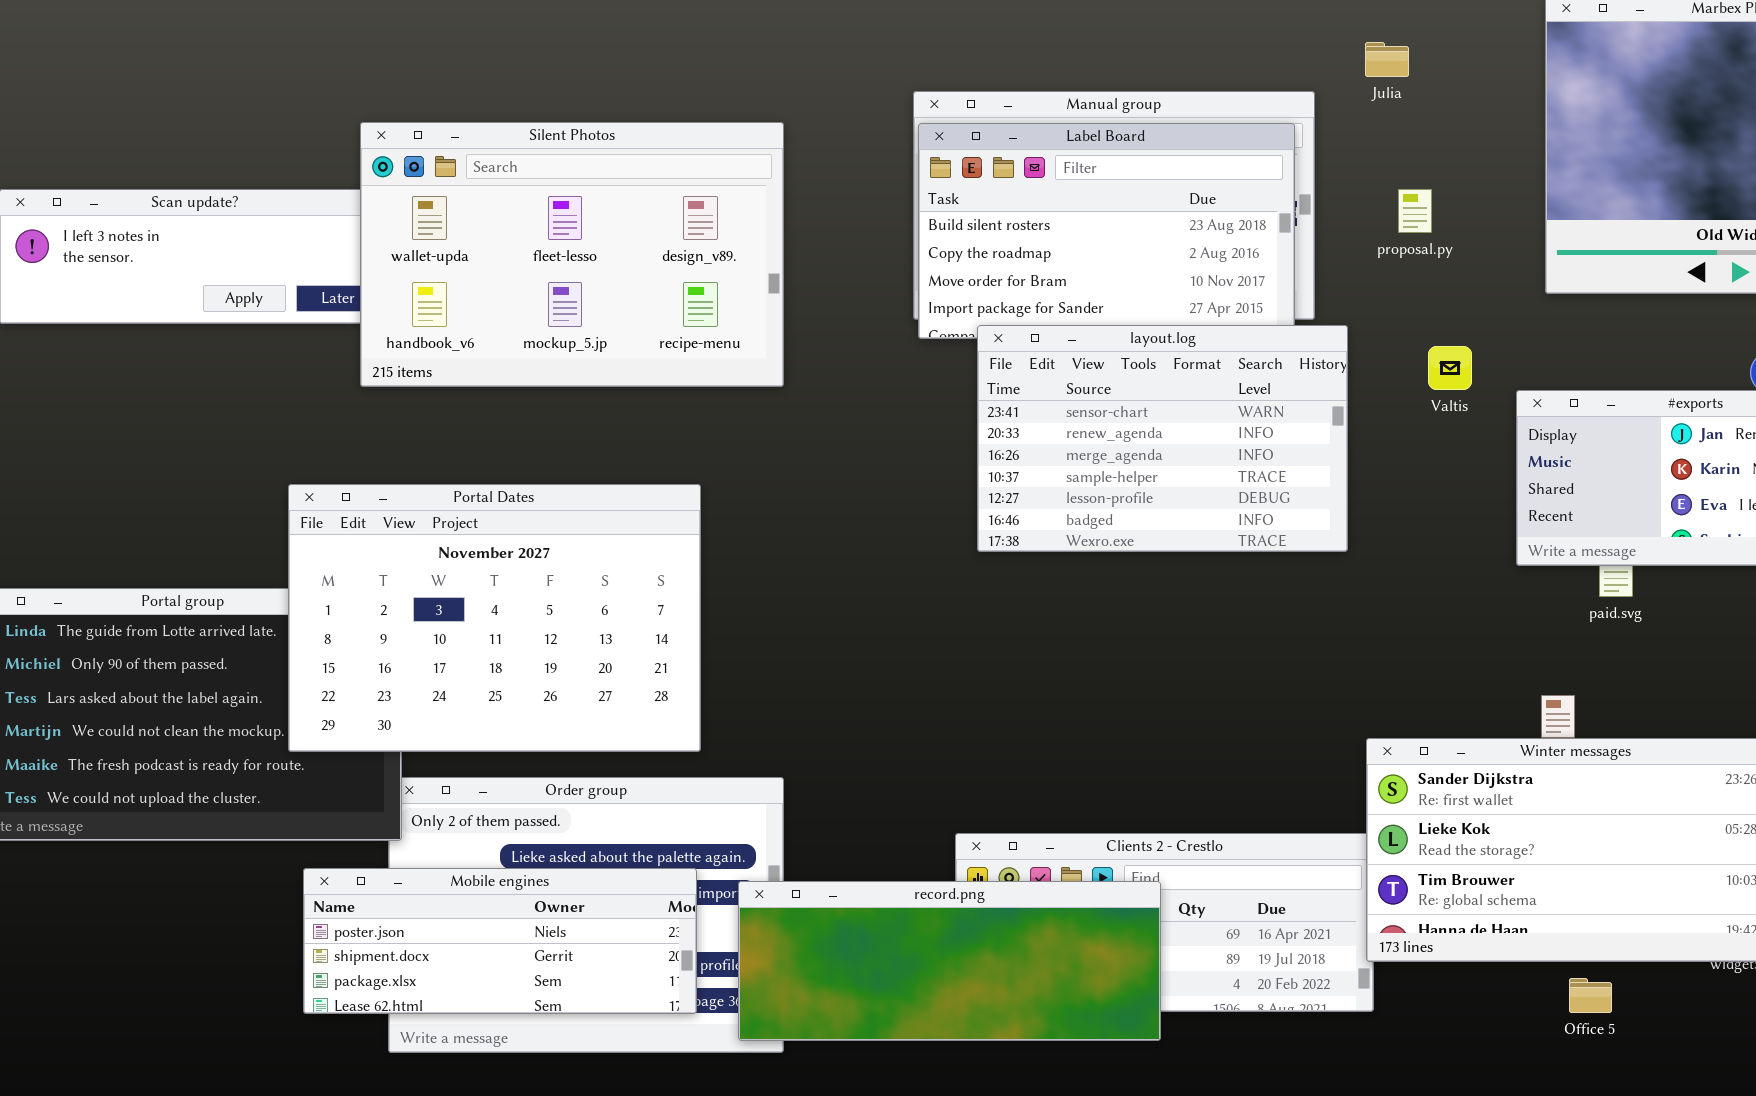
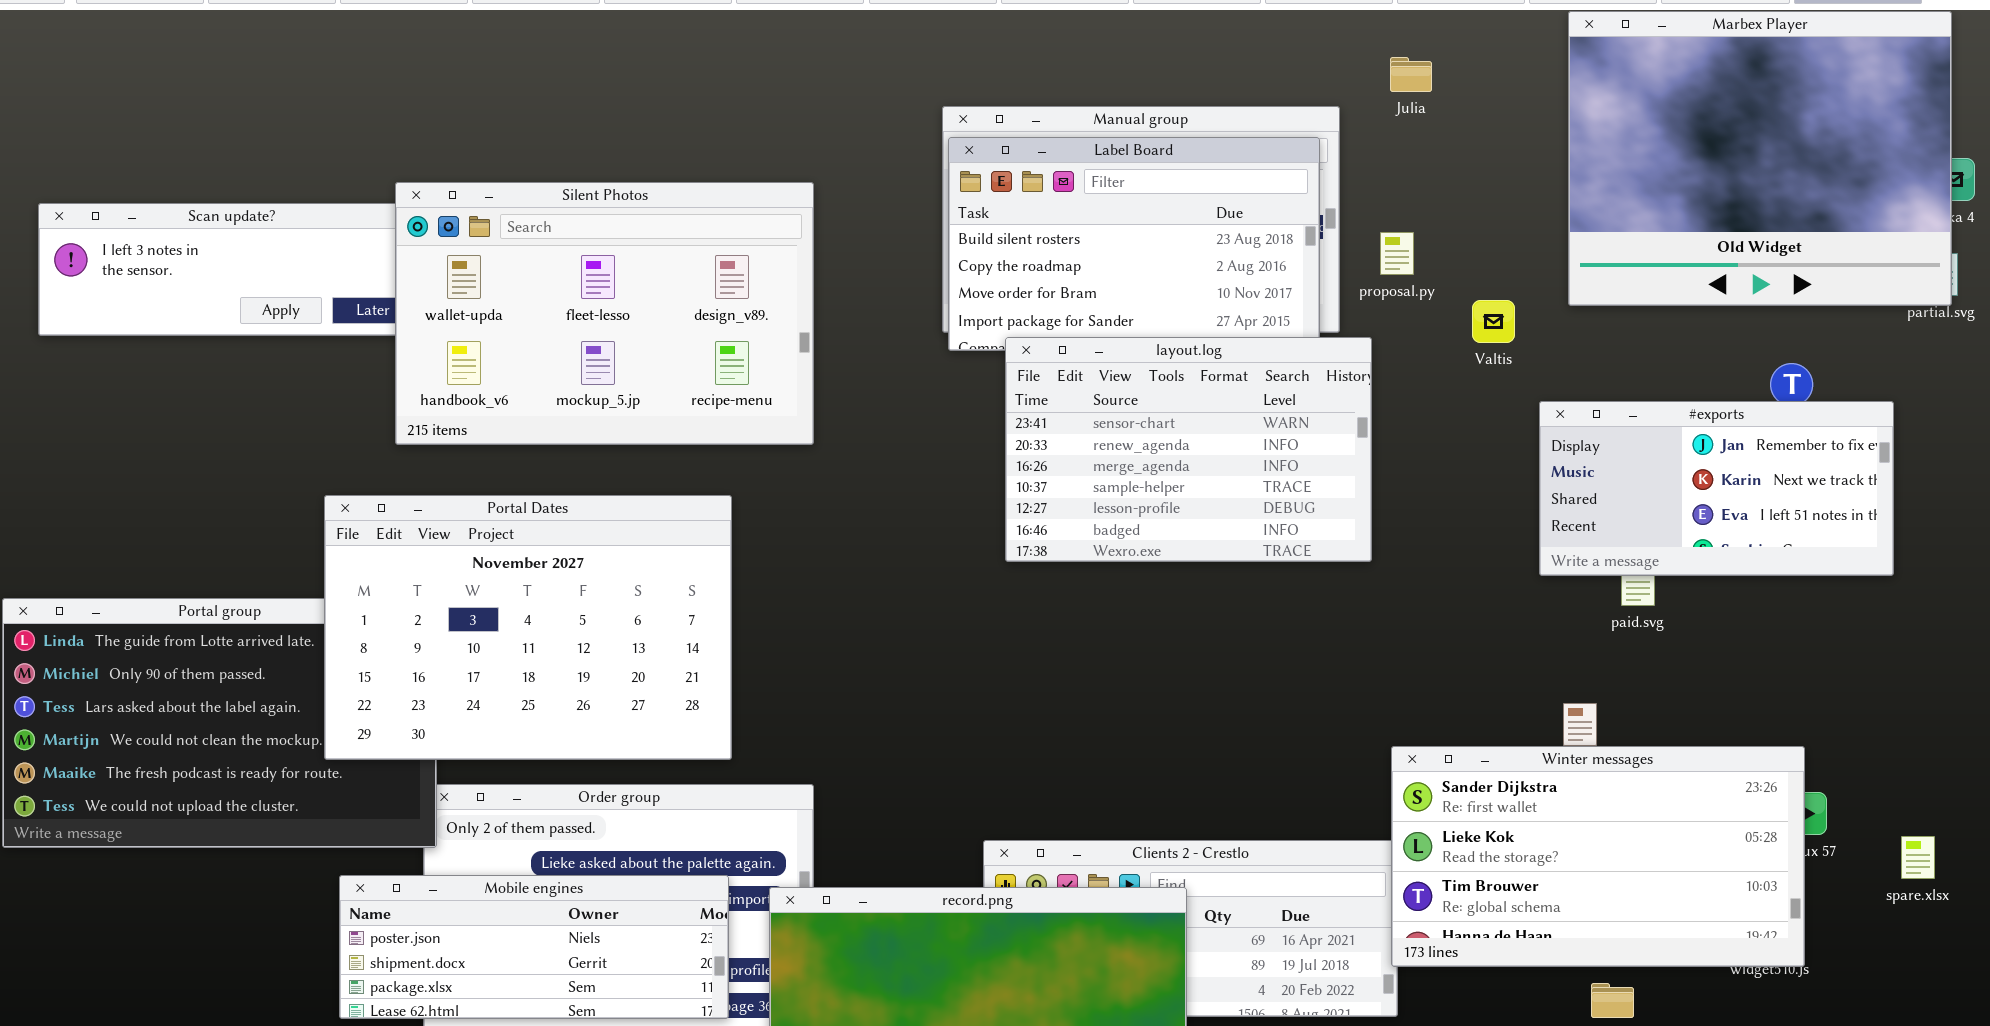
Silent Photos: [360,122,784,387] -> [395,182,814,445], moved
proposal.py: [1398,189,1432,233] -> [1380,232,1414,275], moved
Valtis: [1428,346,1472,390] -> [1472,300,1515,343], moved

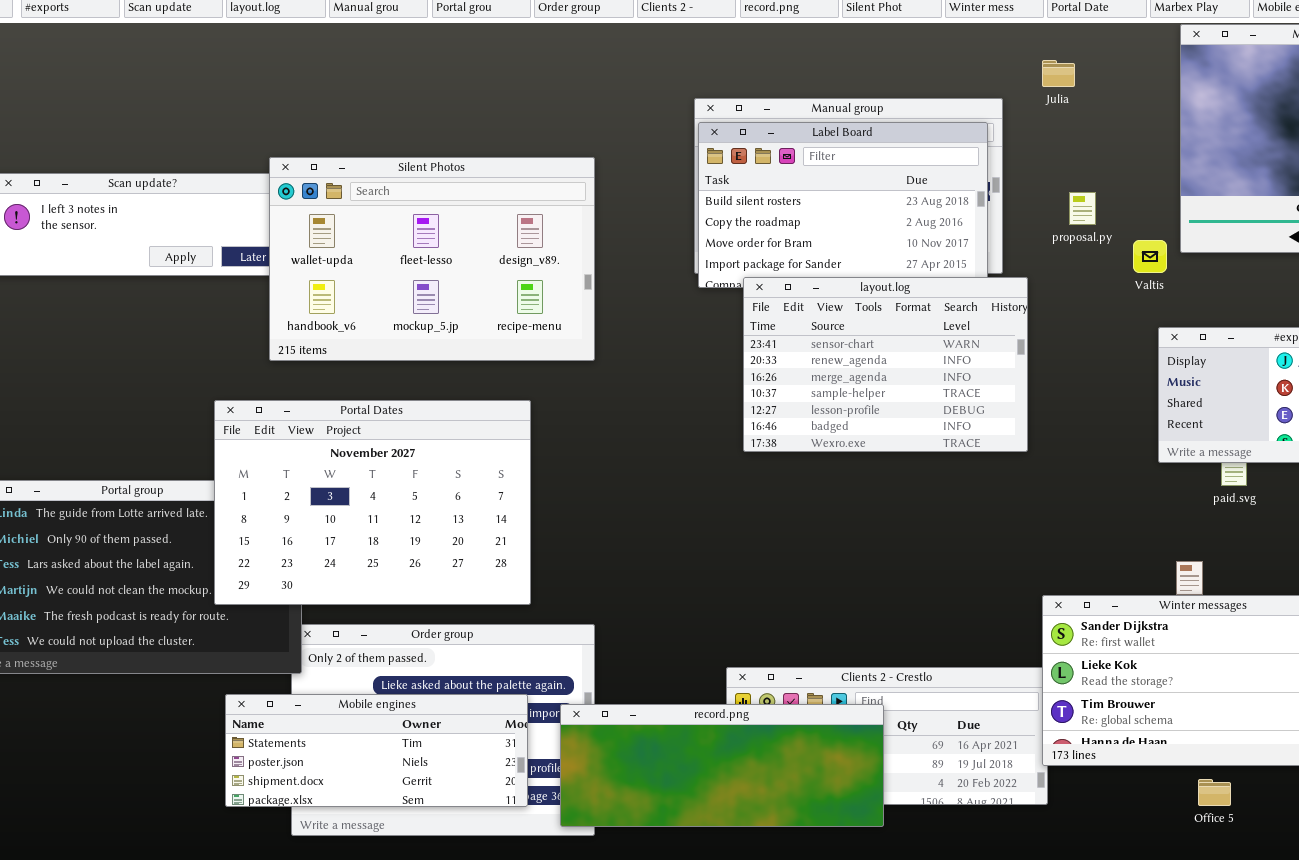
proposal.py: [1380,232,1414,275] -> [1069,192,1096,225], moved
Valtis: [1472,300,1515,343] -> [1133,240,1167,273], moved
Mobile engines: [339,875,729,1019] -> [225,694,528,807], scrolled up 1 row

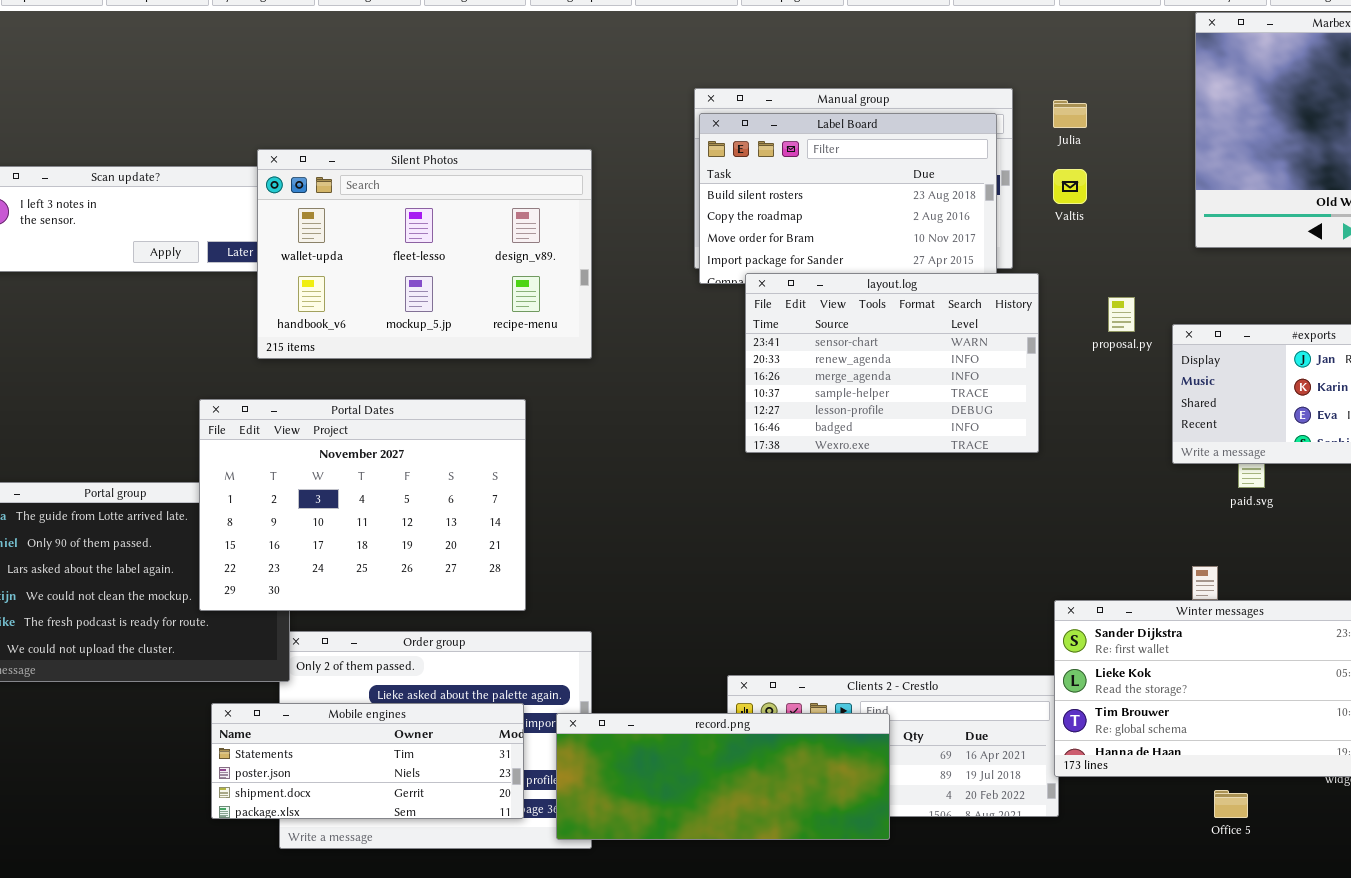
Julia: [1042,60,1075,87] -> [1053,100,1087,128], moved
proposal.py: [1069,192,1096,225] -> [1108,297,1135,332], moved
Valtis: [1133,240,1167,273] -> [1053,169,1087,204], moved

